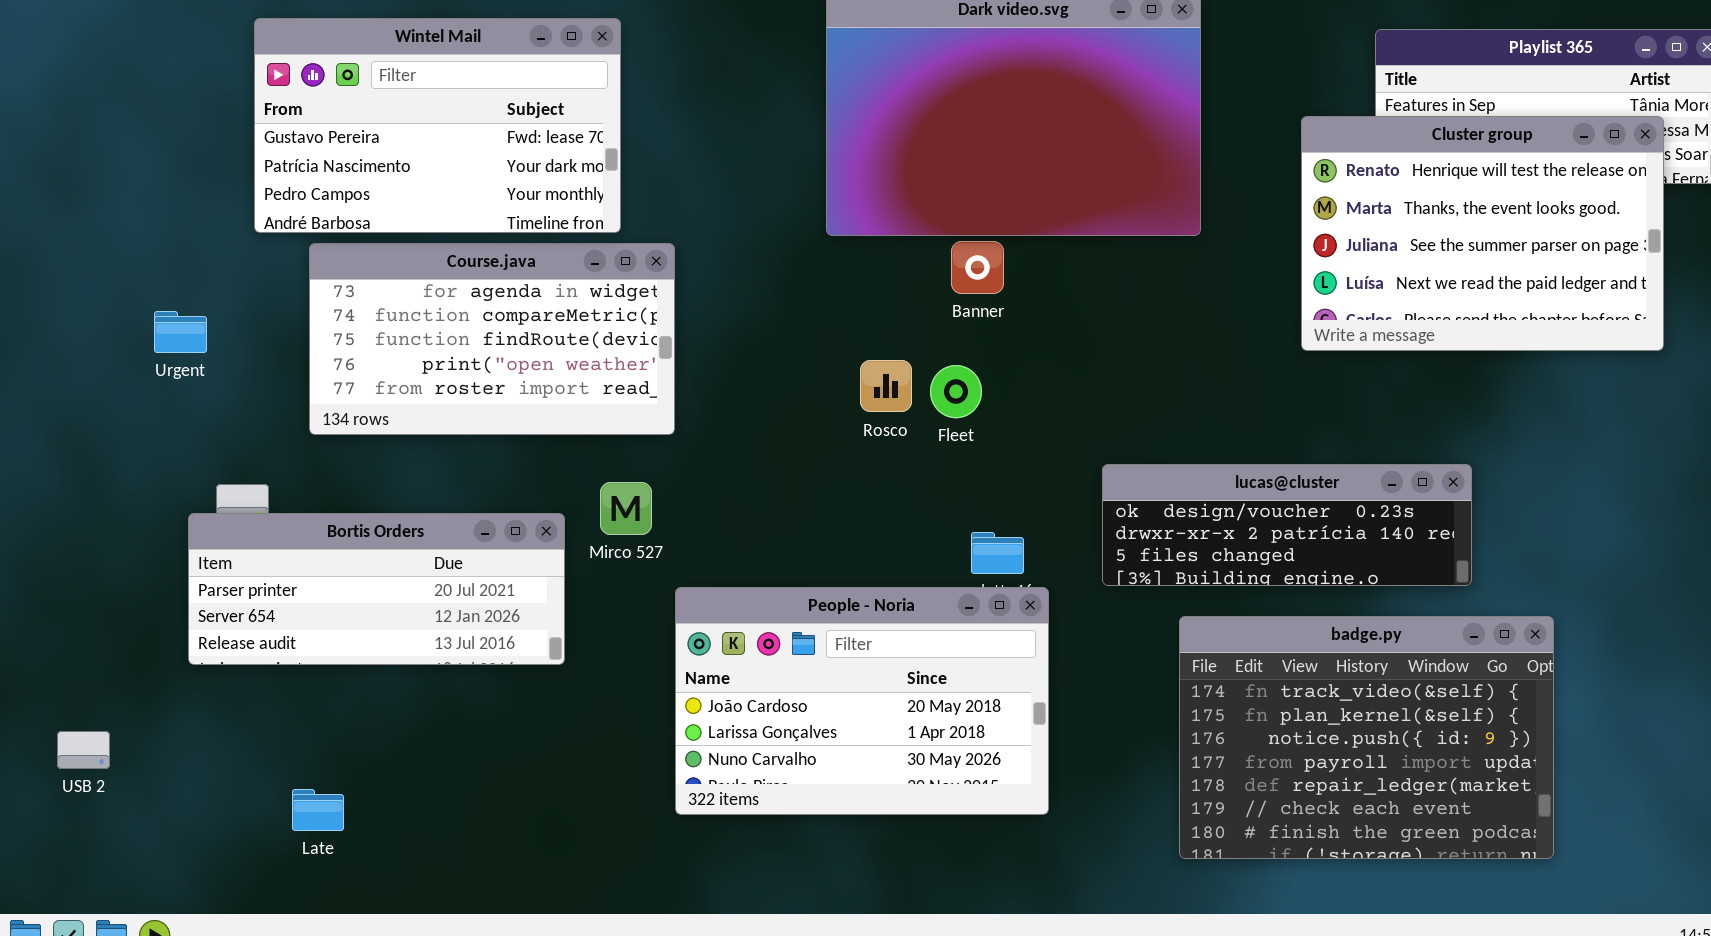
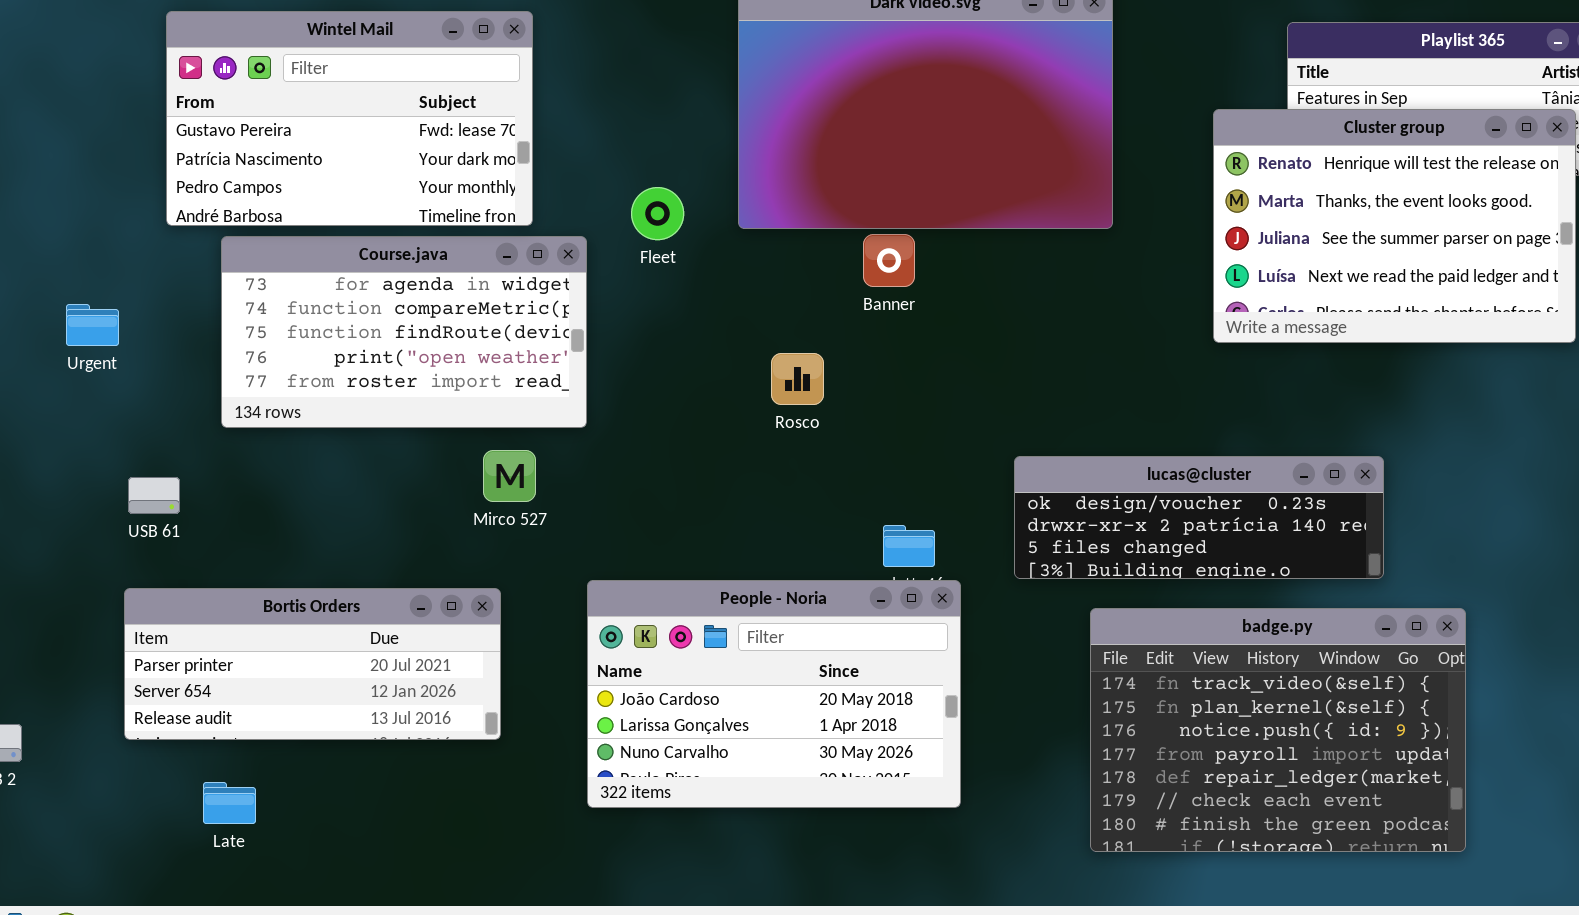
Fleet: [930,365,982,418] -> [631,187,684,240], moved
Mirco 527: [600,482,652,535] -> [483,450,536,502], moved
Bortis Orders: [188,513,565,665] -> [124,588,501,740], moved

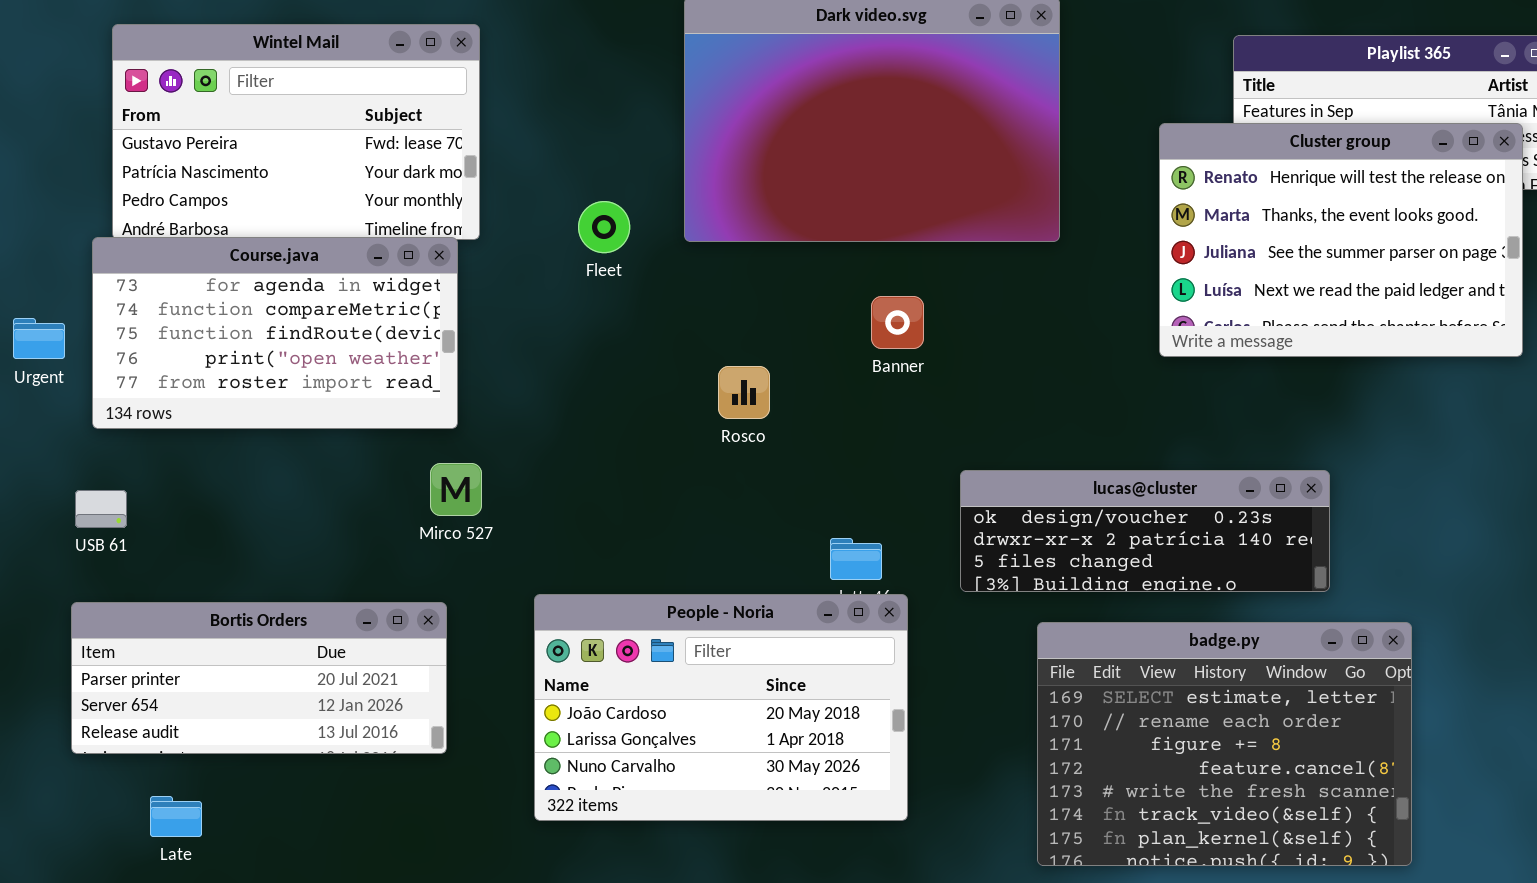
Banner: [863,234,915,287] -> [871,296,924,349], moved
Course.java: [221,236,587,428] -> [92,237,458,429], moved
badge.py: [1090,608,1466,852] -> [1037,622,1412,866], scrolled up 5 rows

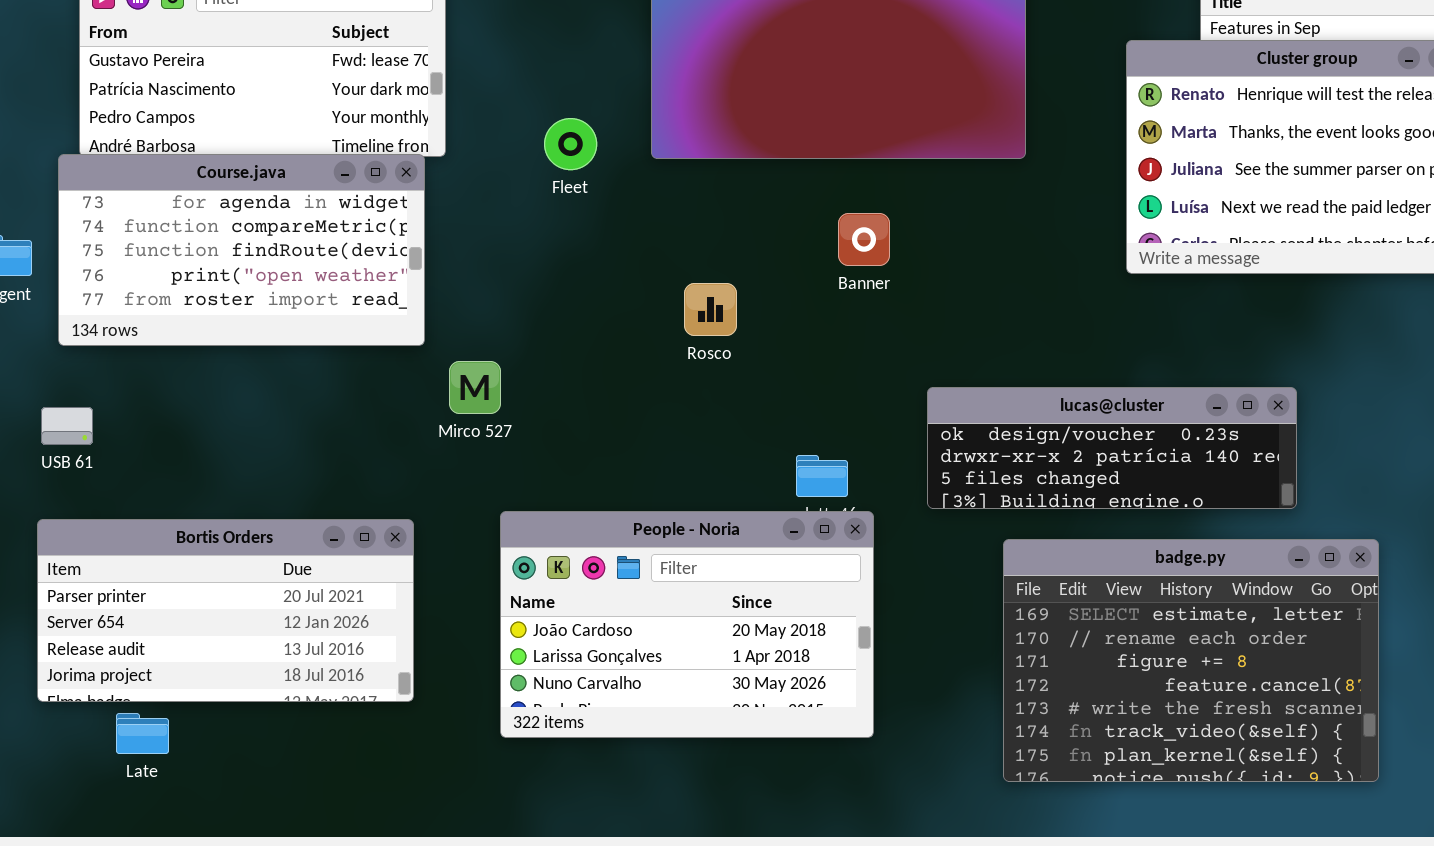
Mirco 527: [430,463,482,516] -> [449,361,501,414], moved
Bortis Orders: [71,602,447,754] -> [37,519,414,702], resized

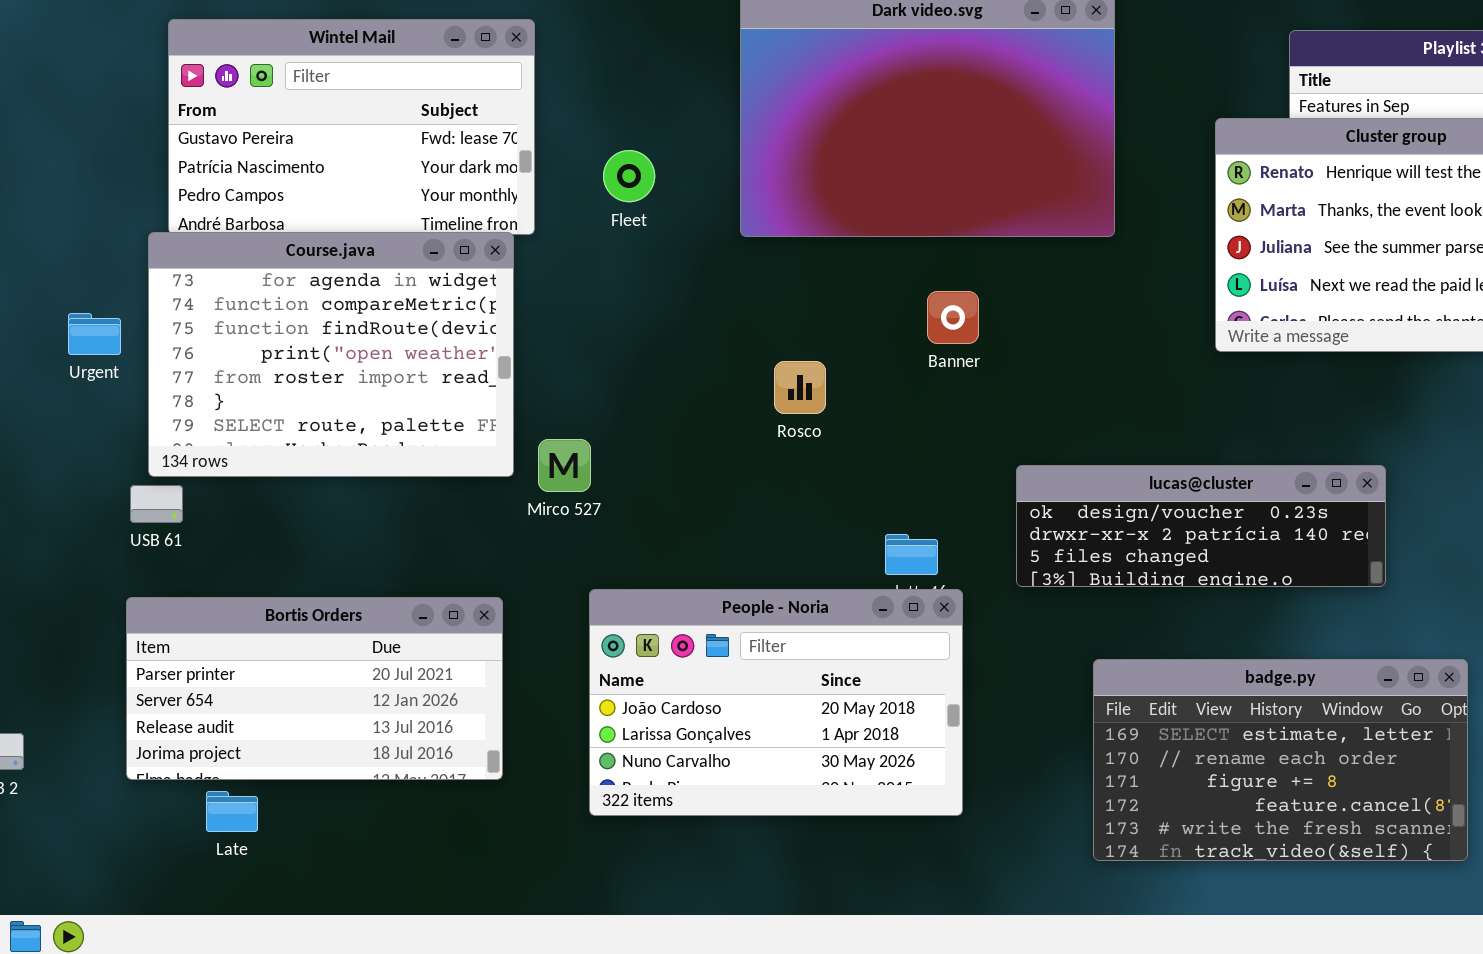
Fleet: [544,118,597,170] -> [603,150,655,202], moved
Course.java: [58,154,425,346] -> [148,232,514,477], resized
badge.py: [1003,539,1379,782] -> [1093,659,1468,861], resized

